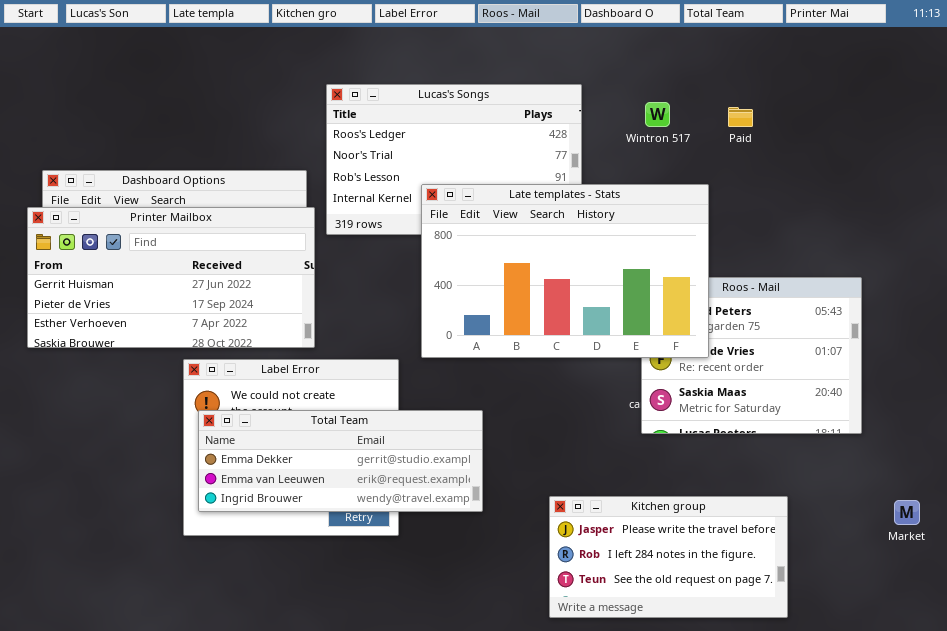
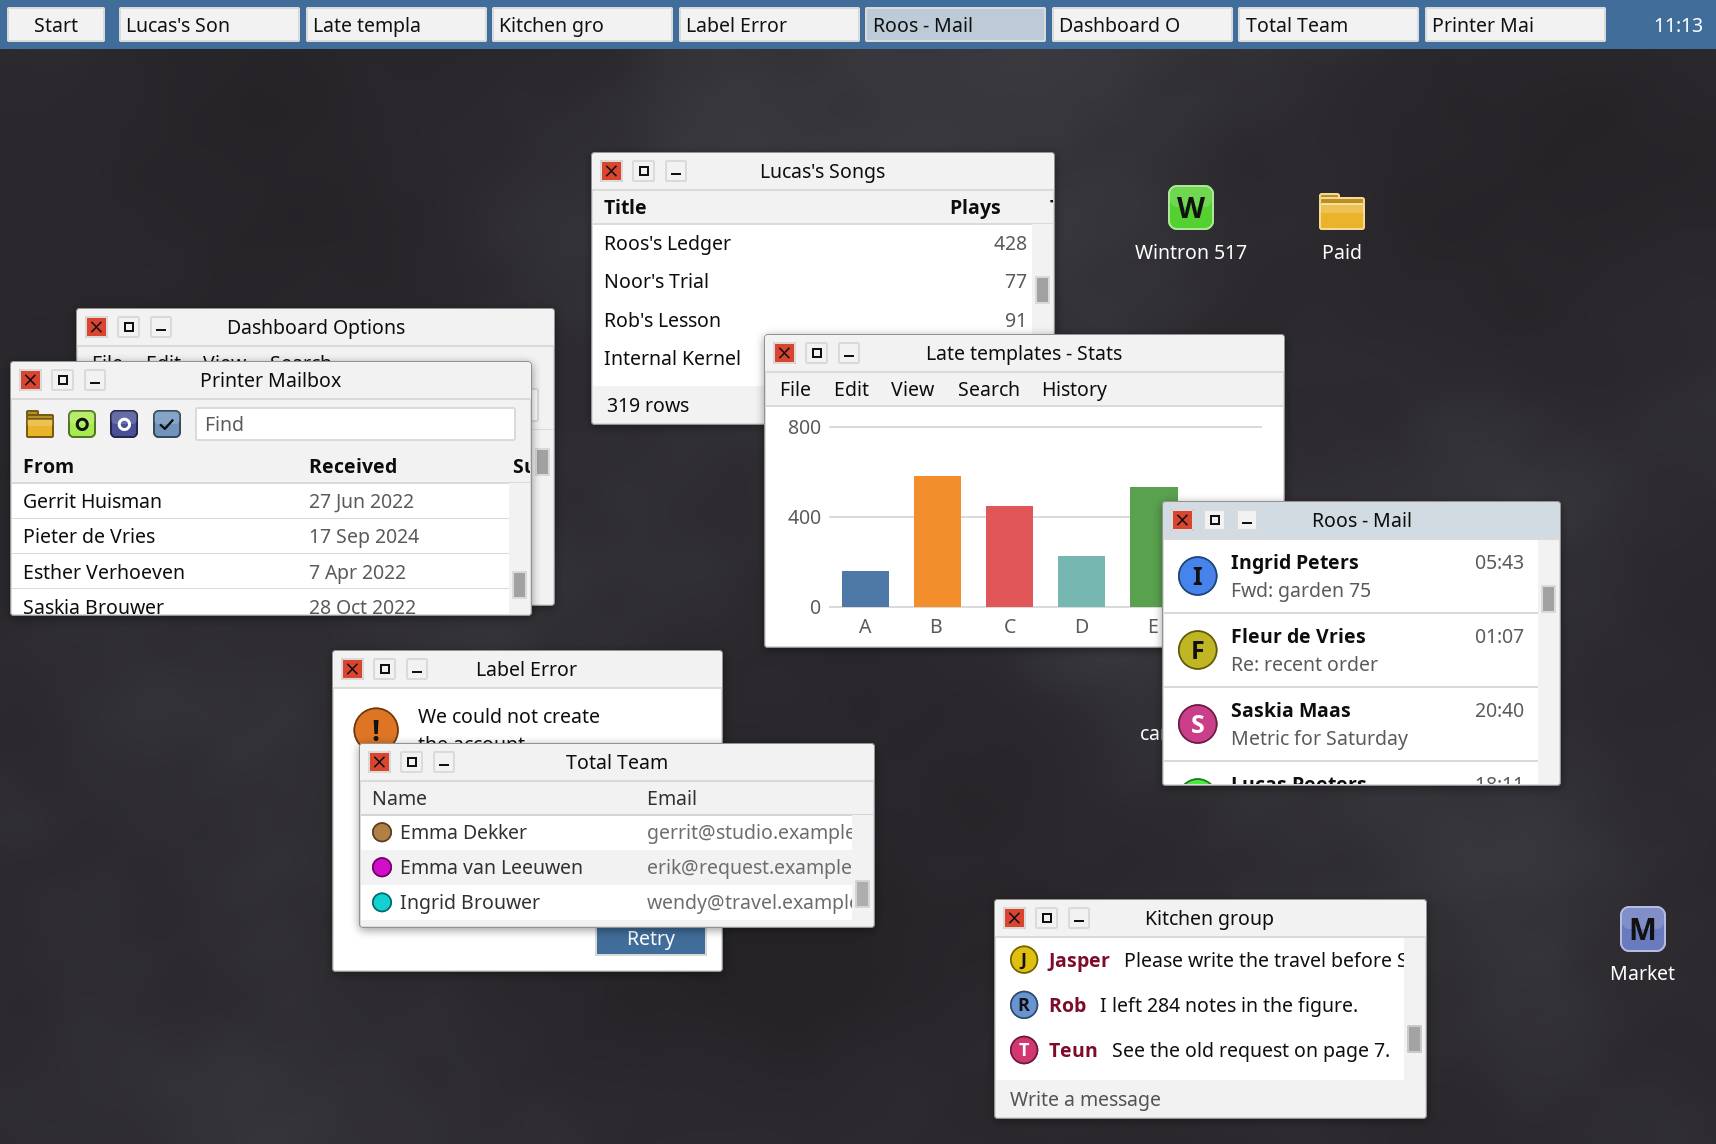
Printer Mailbox: [27,207,315,348] -> [10,361,532,616], moved
Roos - Mail: [641,277,862,434] -> [1162,501,1561,786], raised

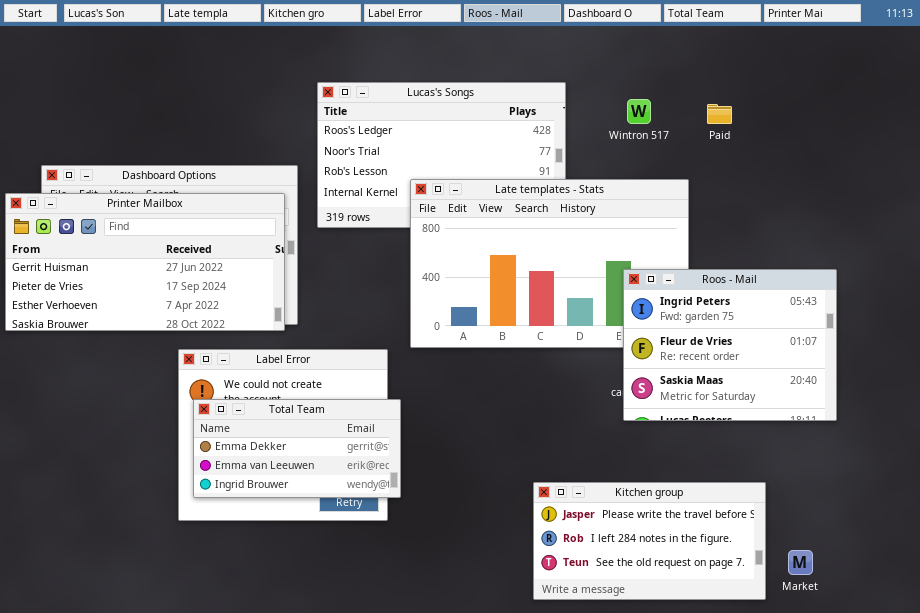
Total Team: [359,743,875,928] -> [193,399,401,498], resized
Market: [1620,906,1666,952] -> [788,550,813,575], moved

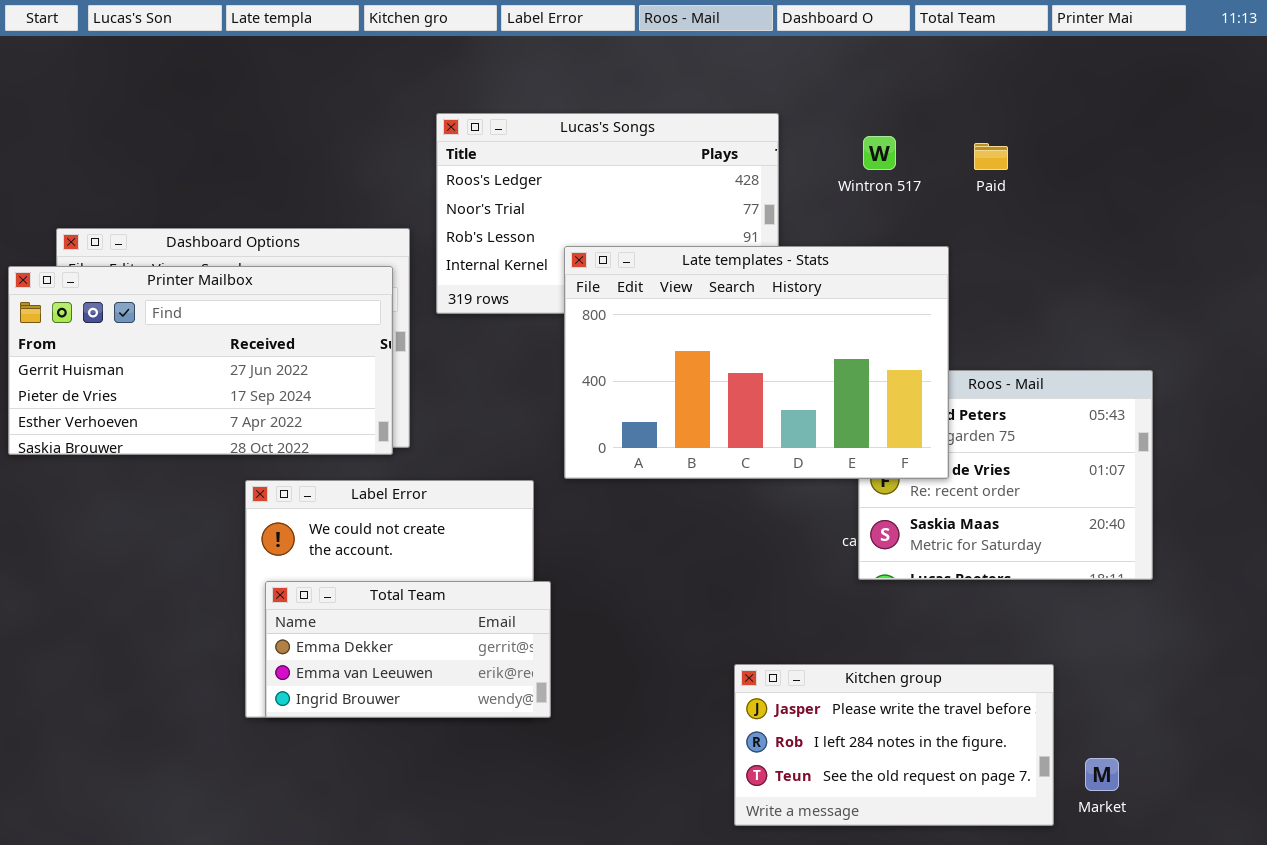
Late templates - Stats: [410,179,689,348] -> [564,246,949,479], raised
Total Team: [193,399,401,498] -> [265,581,551,718], moved

